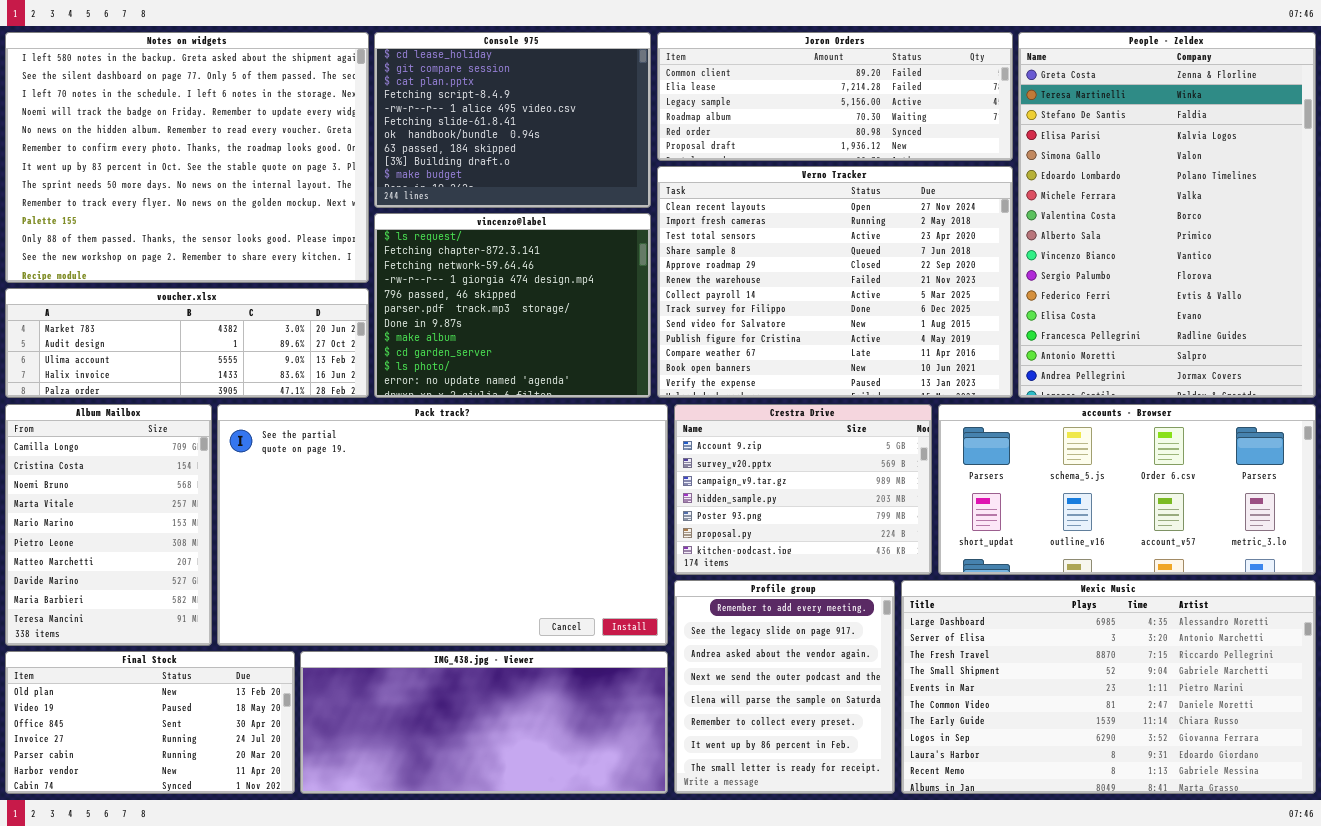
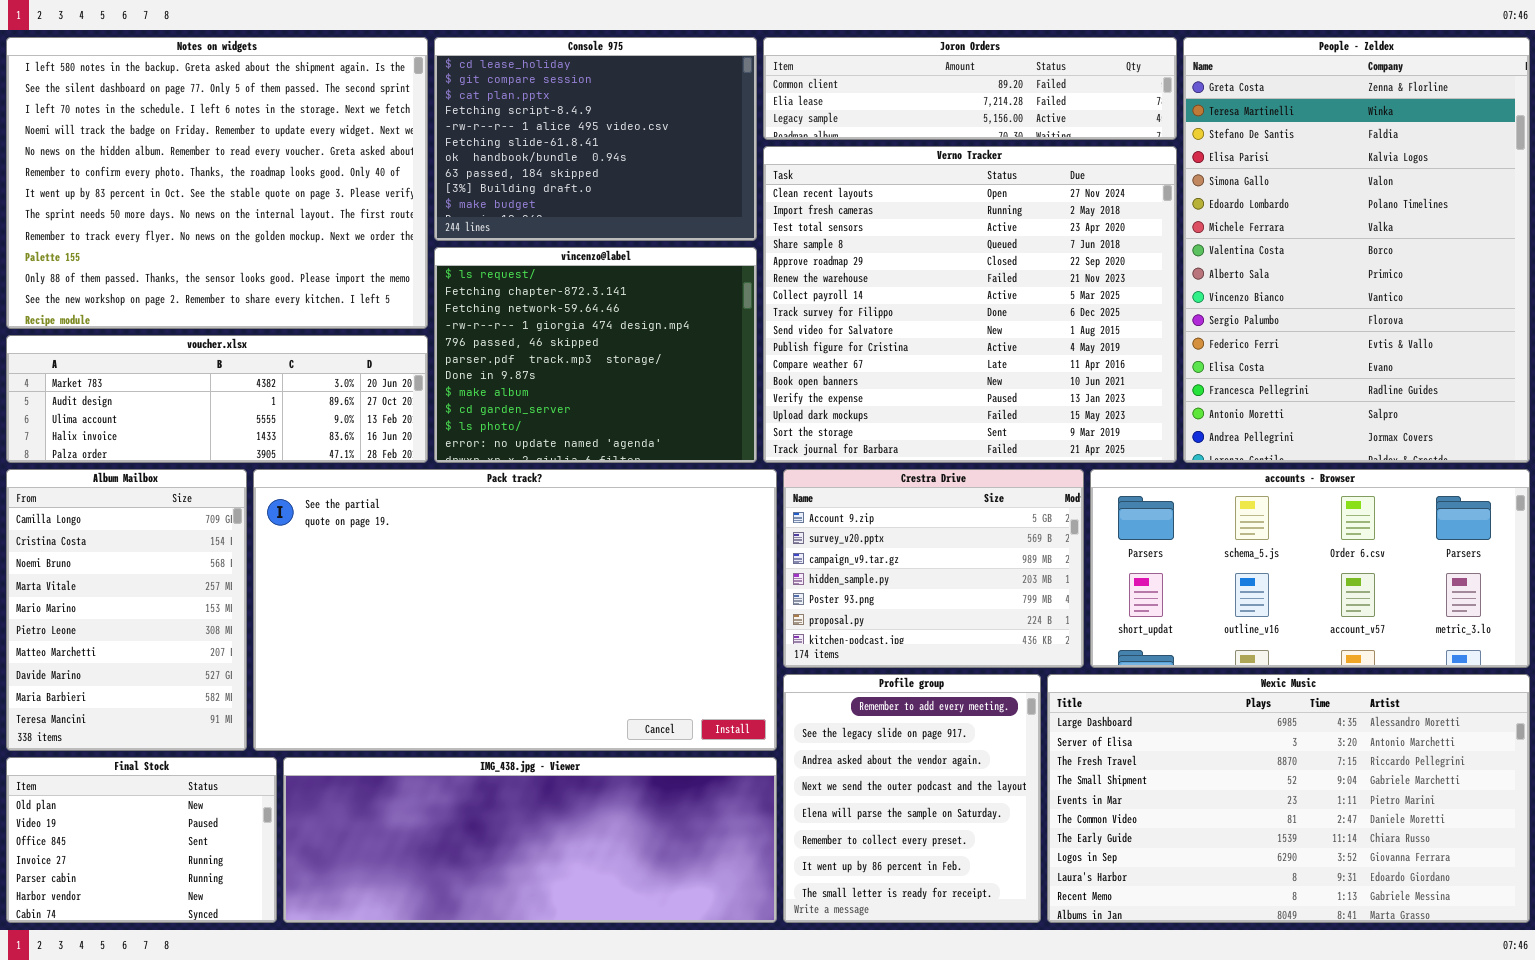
Joron Orders: [657,32,1013,161] -> [763,37,1177,140], resized
Verno Tracker: [657,166,1013,398] -> [763,146,1177,463], resized
Final Stock: [5,651,295,794] -> [6,757,277,923], resized
IMG_438.jpg - Viewer: [300,651,668,794] -> [283,757,777,923], resized

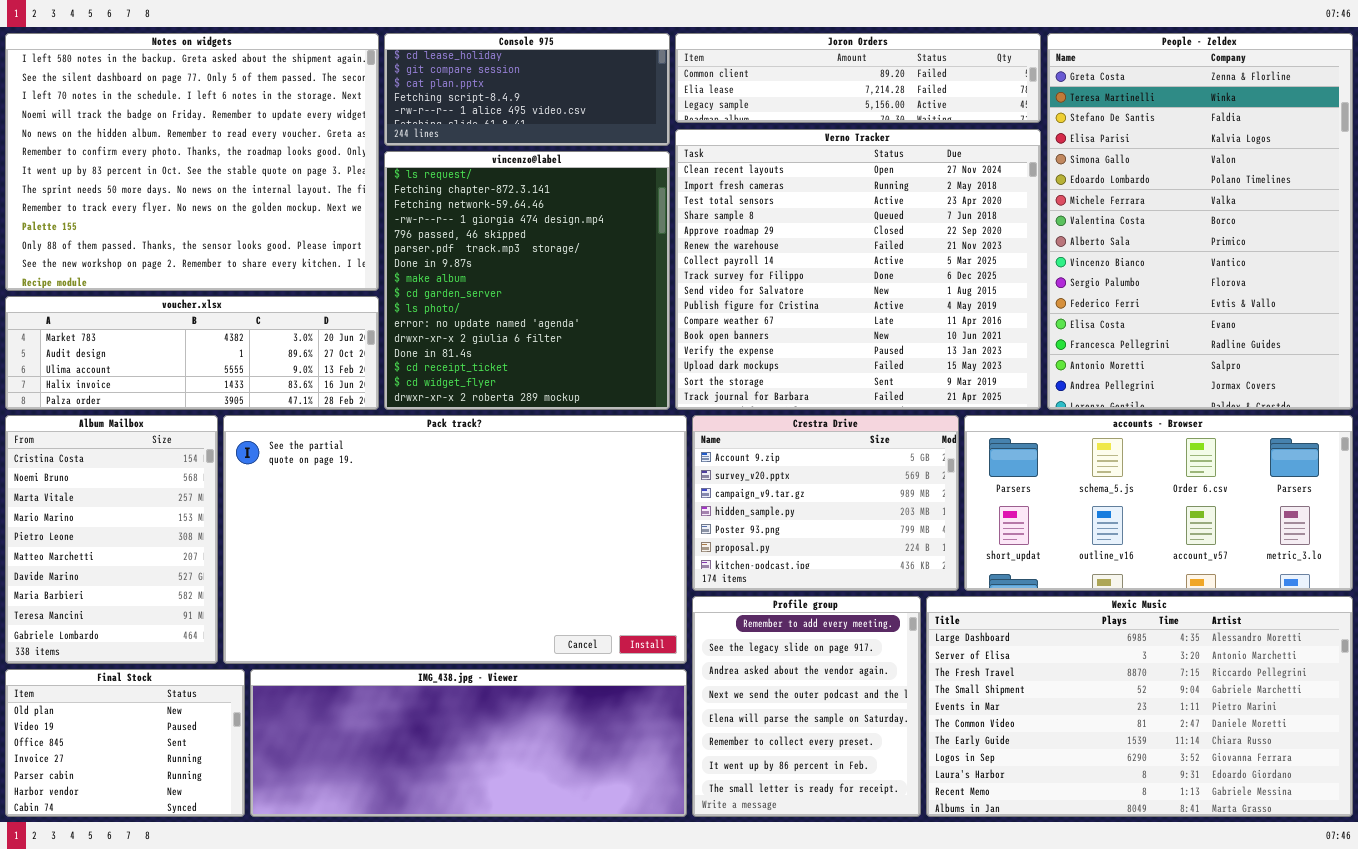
Console 975: [434,37,757,241] -> [384,33,670,146], resized
vincenzo@label: [434,247,757,463] -> [384,151,670,410], resized
Album Mailbox: [6,469,247,751] -> [5,415,218,664], scrolled down 1 row

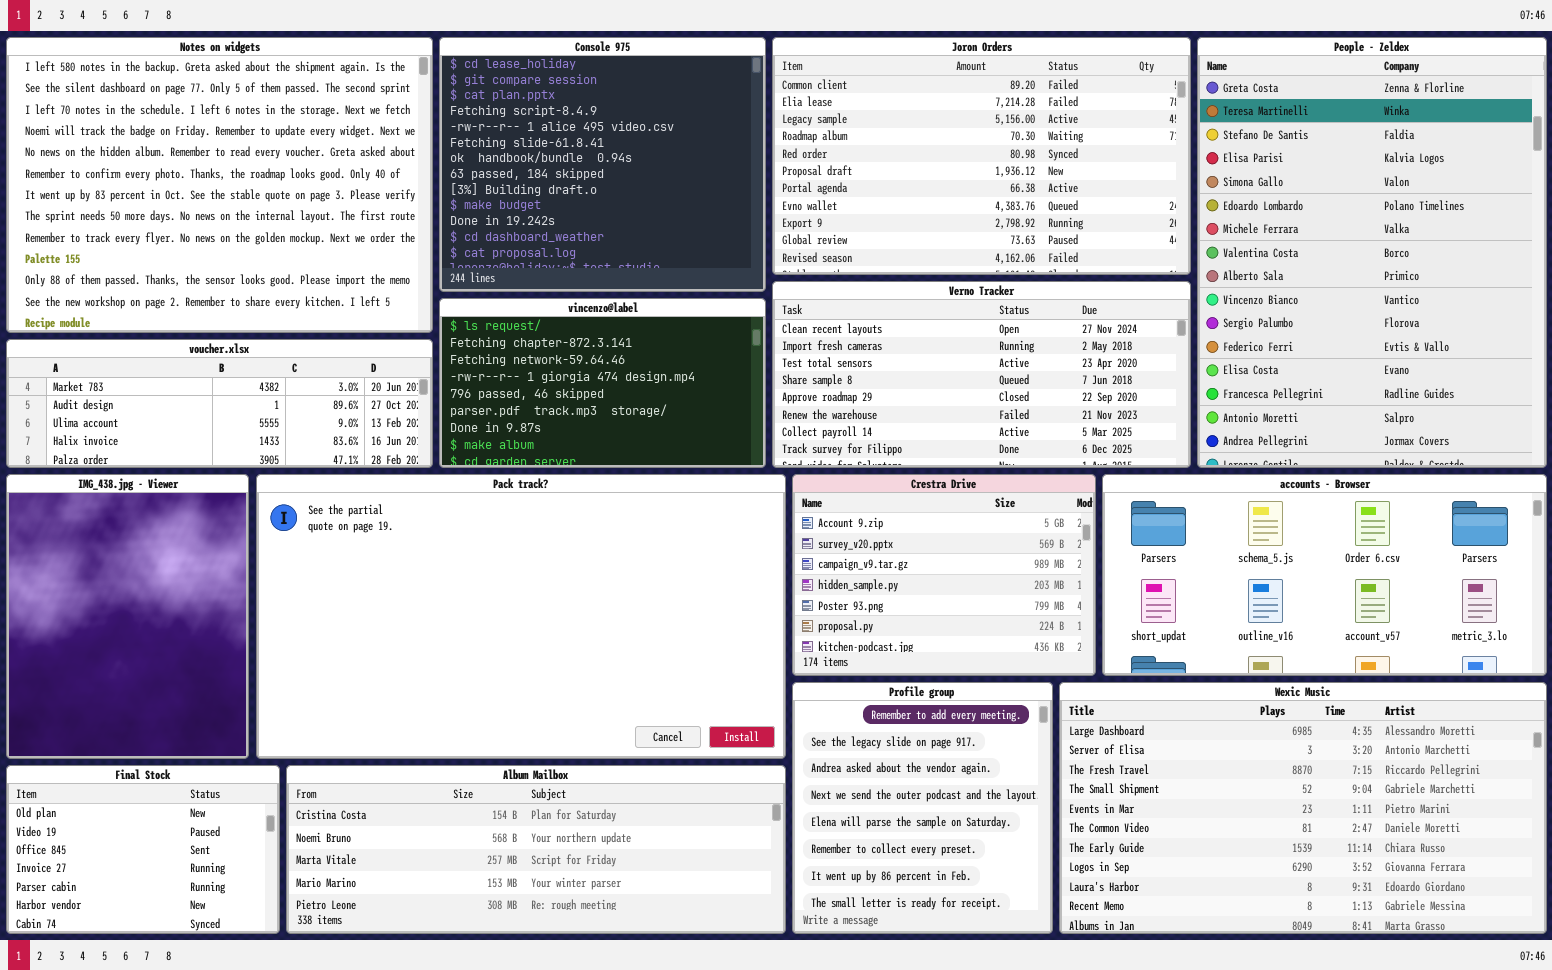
Console 975: [384,33,670,146] -> [439,37,766,292], resized
Joron Orders: [675,33,1041,123] -> [772,37,1191,275], resized
Verno Tracker: [675,129,1041,410] -> [772,281,1191,468], resized
vincenzo@label: [384,151,670,410] -> [439,298,766,468], resized
Album Mailbox: [5,415,218,664] -> [286,765,786,934], moved, resized
IMG_438.jpg - Viewer: [250,669,687,817] -> [6,474,249,759], moved, resized

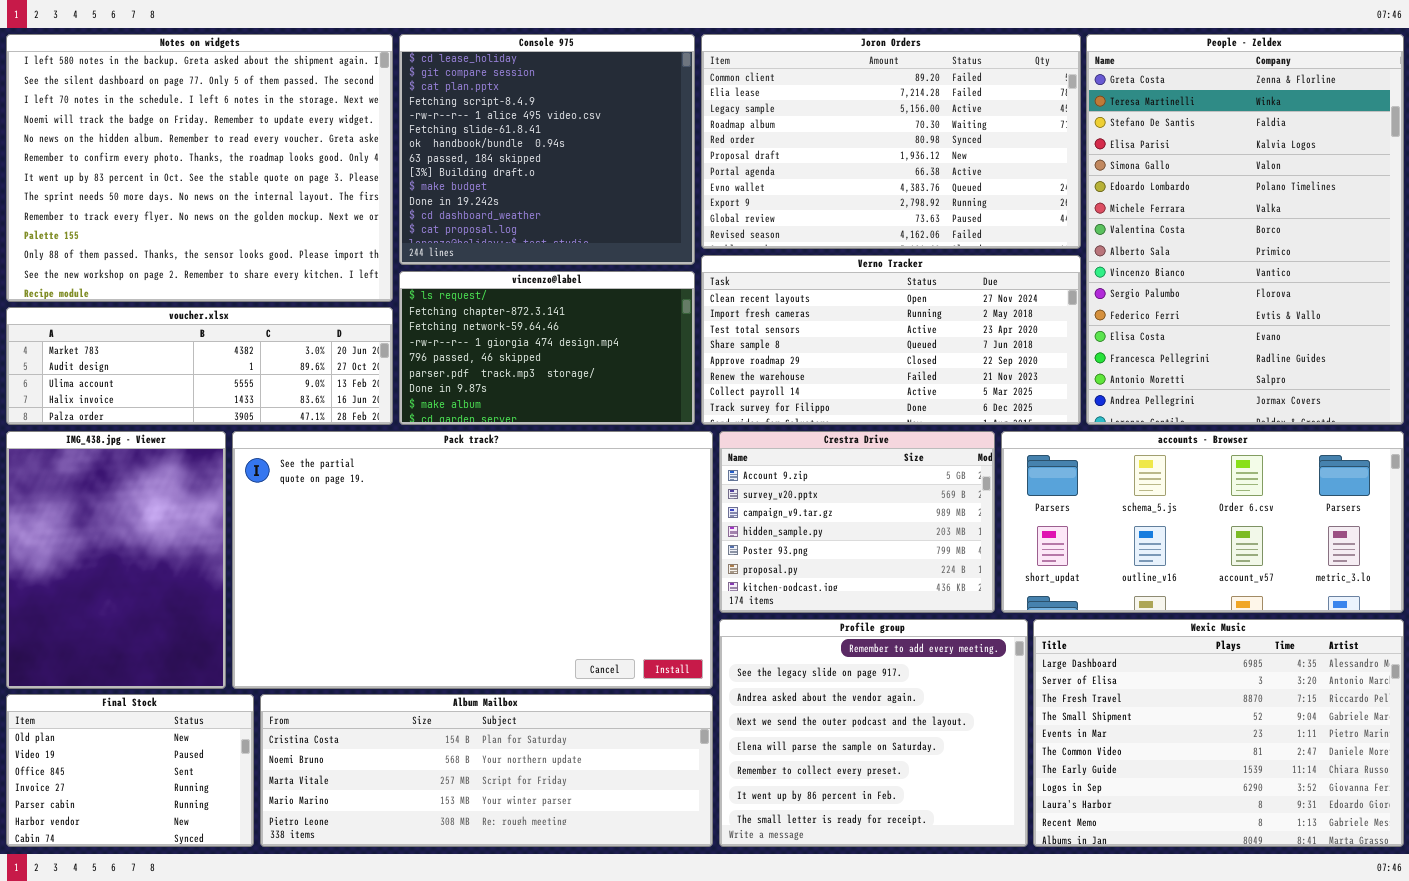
Profile group: [792,682,1053,934] -> [719,619,1028,847], resized
Wexic Music: [1059,682,1547,934] -> [1033,619,1404,847], resized

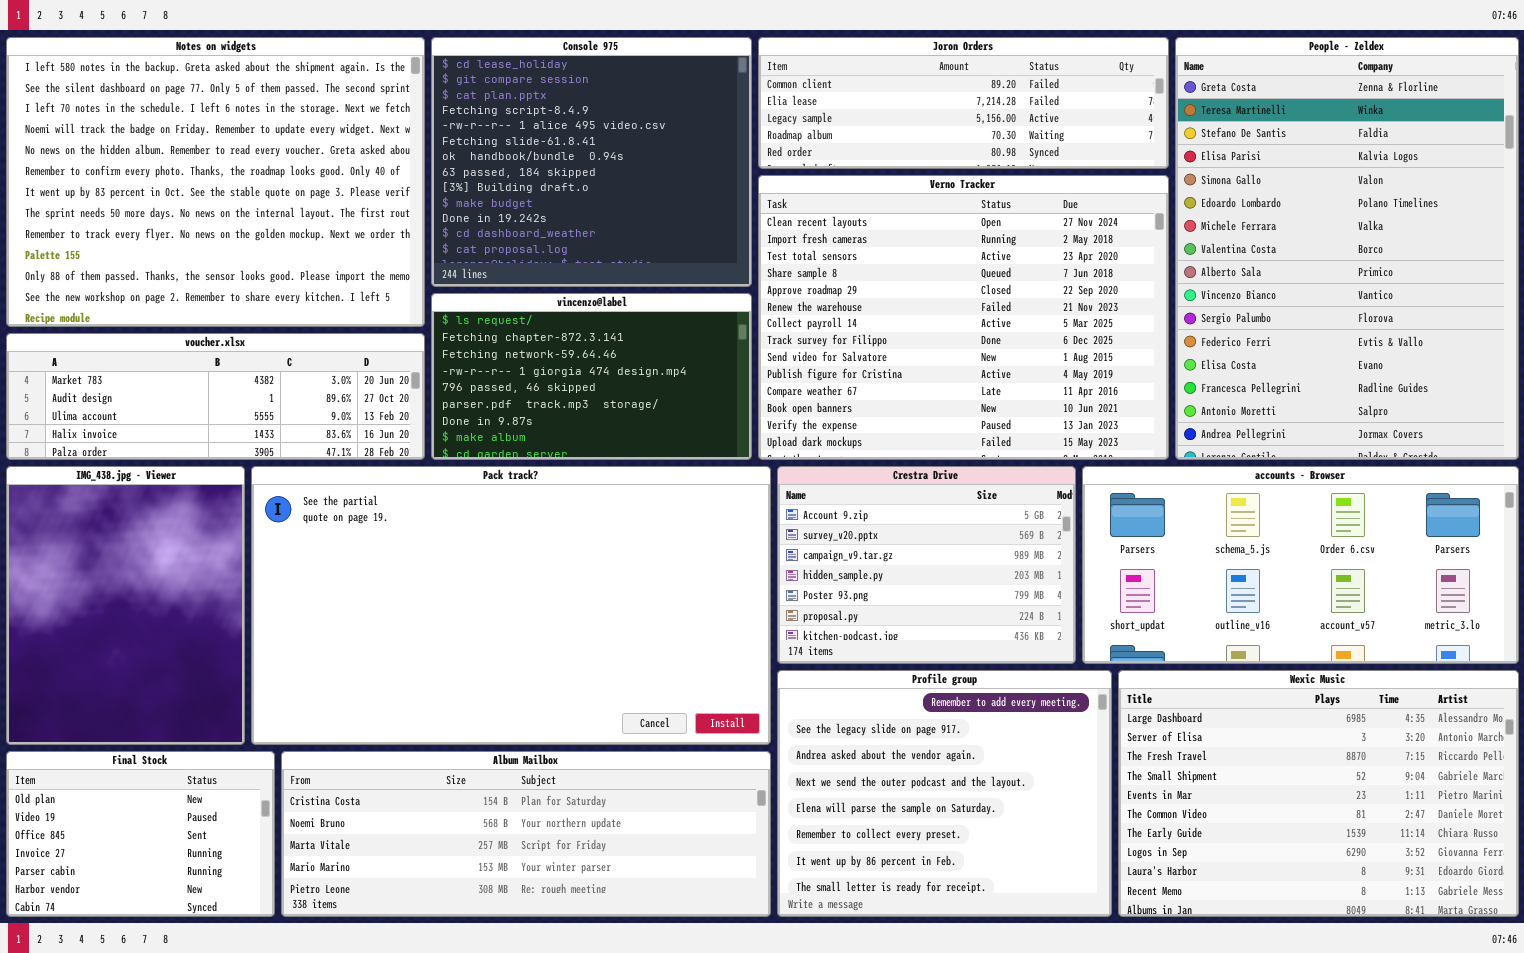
Joron Orders: [701,34,1081,249] -> [758,37,1169,169], resized
Verno Tracker: [701,255,1081,425] -> [758,175,1169,460], resized

